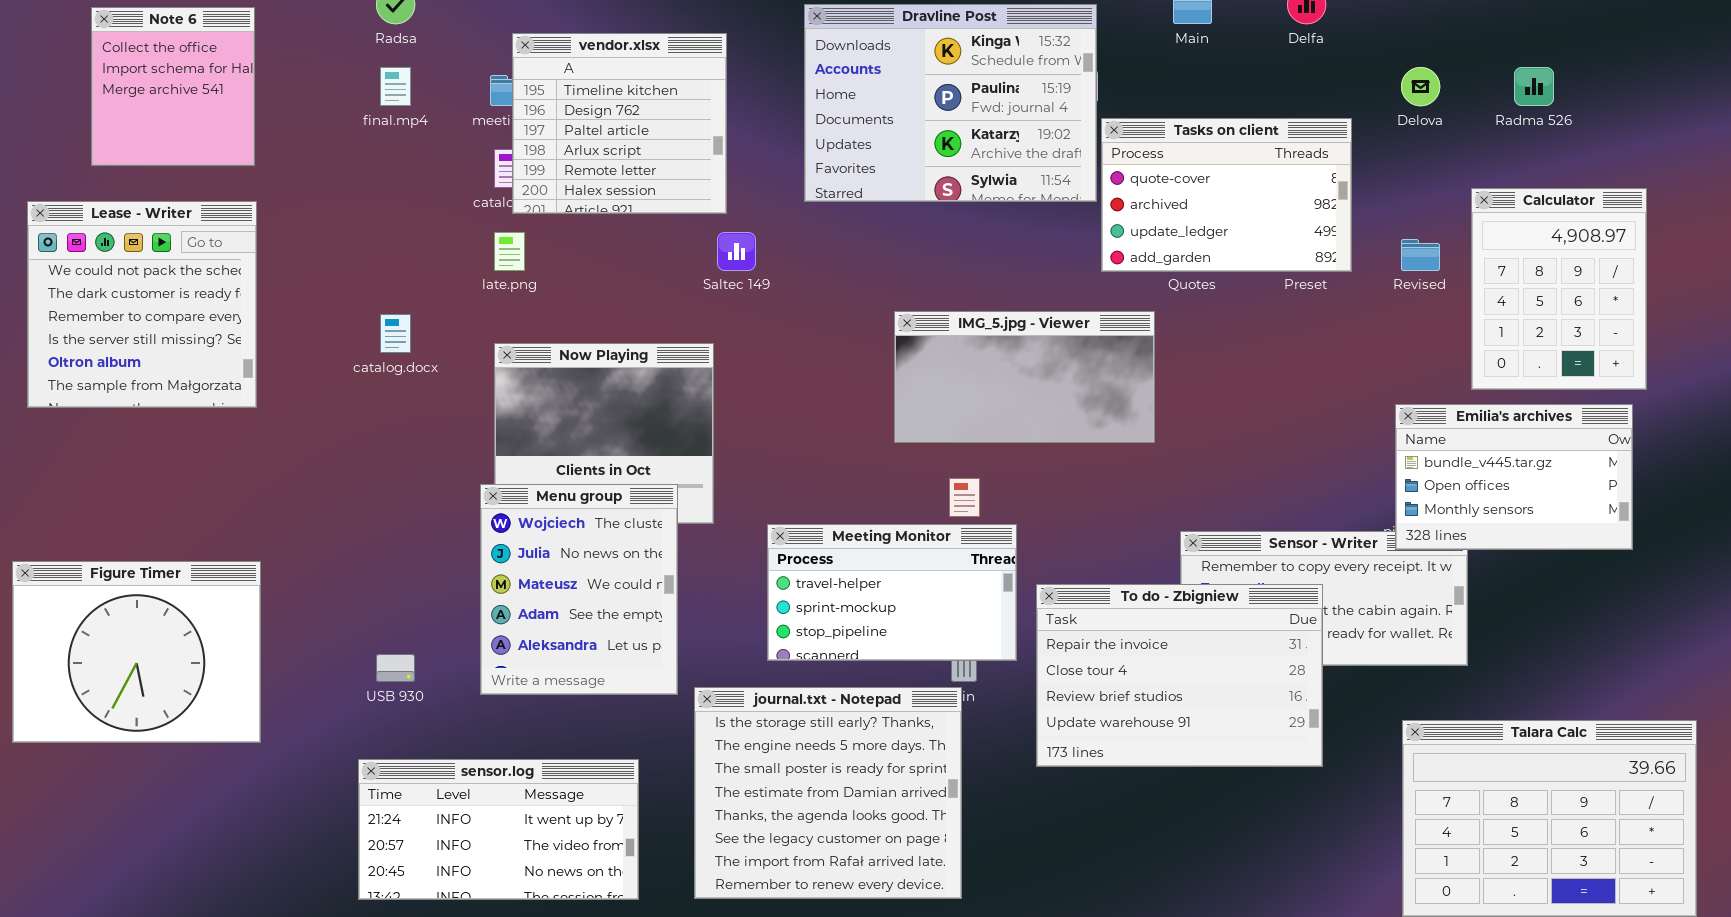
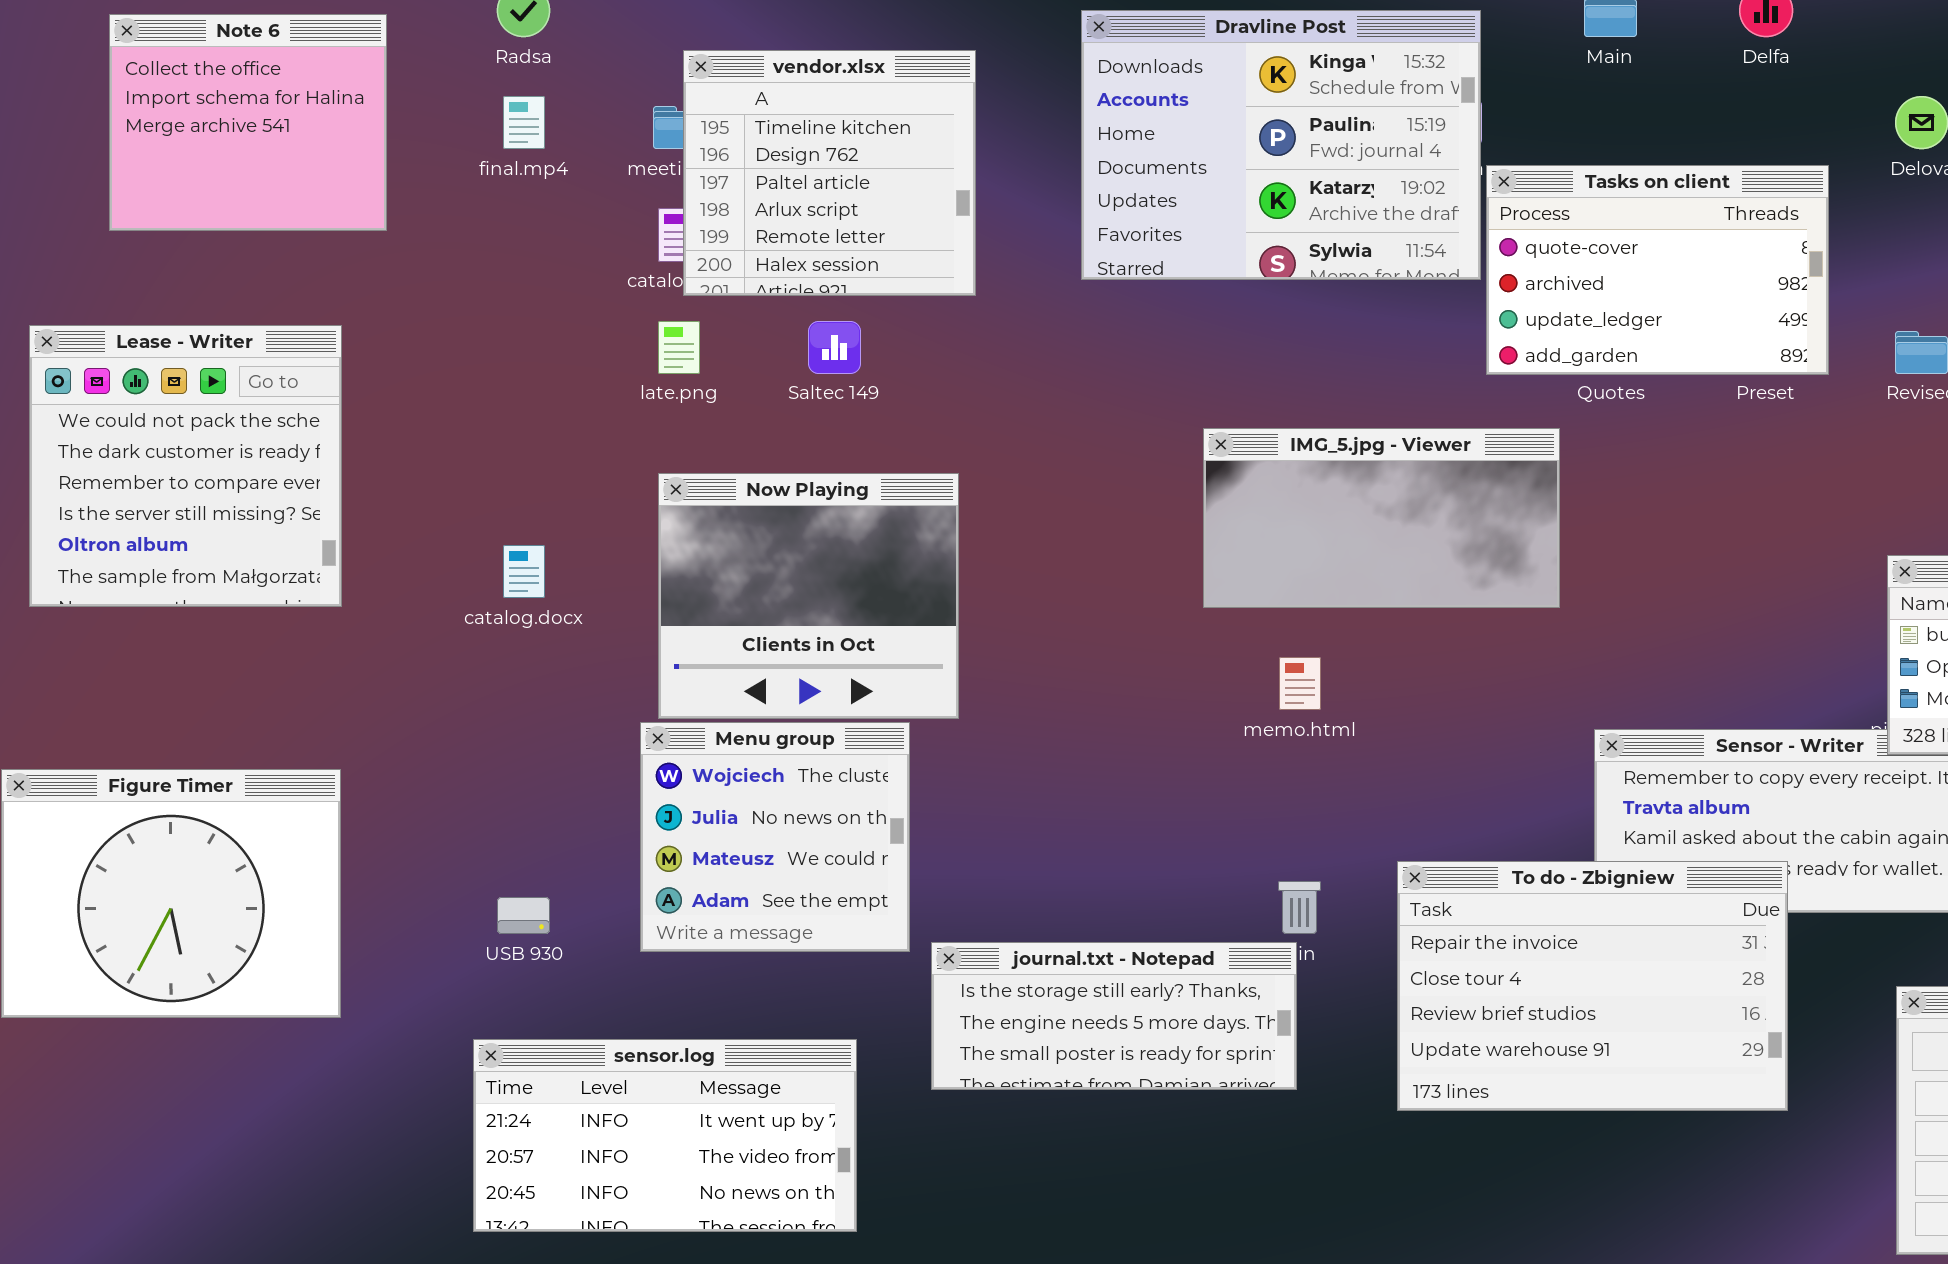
Note 6: [91,7,255,166] -> [109,14,387,231], resized
Lease - Writer: [27,201,257,408] -> [29,325,342,607], moved
Saltec 149: [717,232,756,271] -> [808,321,861,374], moved
catalog.docx: [380,314,411,353] -> [503,545,545,598], moved
Menu group: [480,484,678,695] -> [640,722,910,952], resized
Meeting Monitor: [767,524,1017,661] -> none, closed
To do - Zbigniew: [1036,584,1323,767] -> [1397,861,1788,1111], moved
journal.txt - Notepad: [694,687,962,899] -> [931,942,1297,1090], resized

